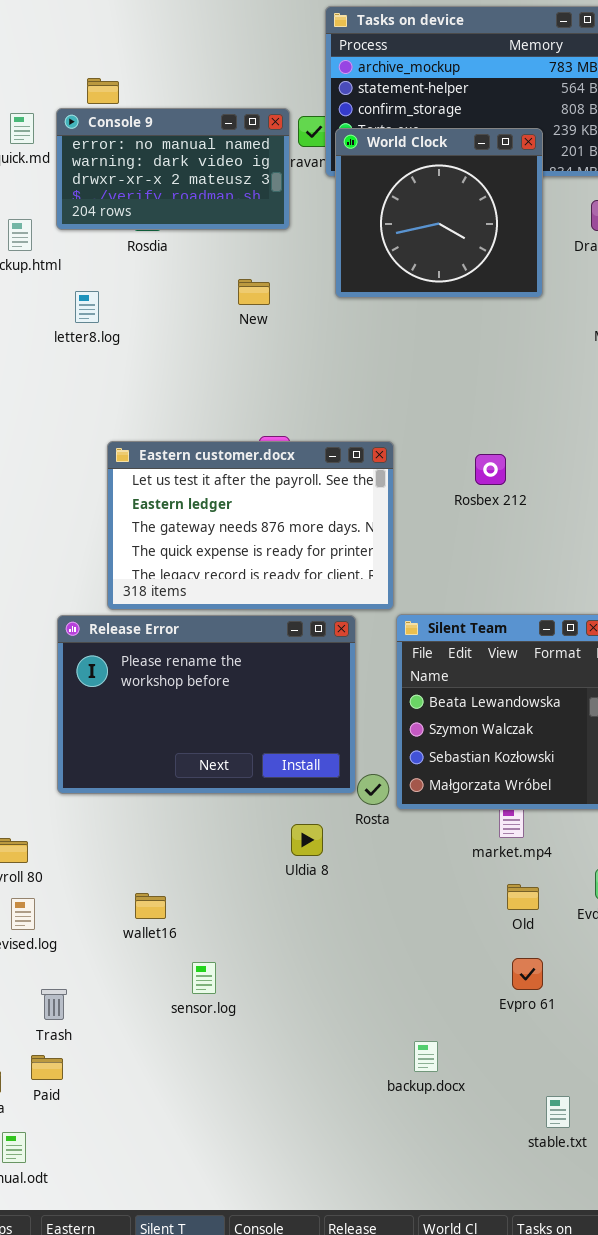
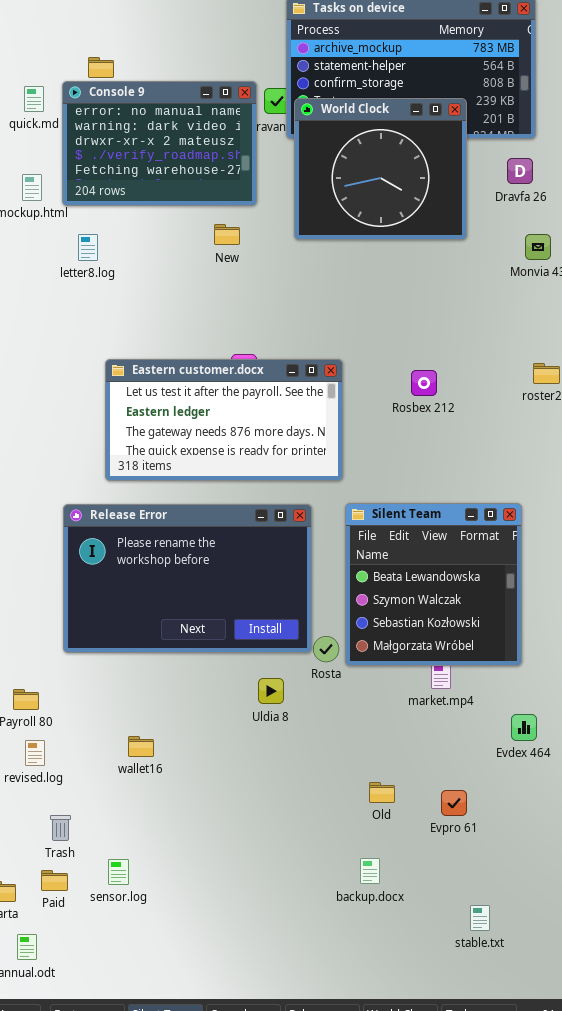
Console 9: [56,108,290,230] -> [62,81,257,206], resized
Eastern customer.docx: [107,441,394,610] -> [105,359,343,481], resized
Old: [507,884,539,910] -> [369,782,395,803], moved
sensor.log: [192,962,216,994] -> [108,859,129,885], moved

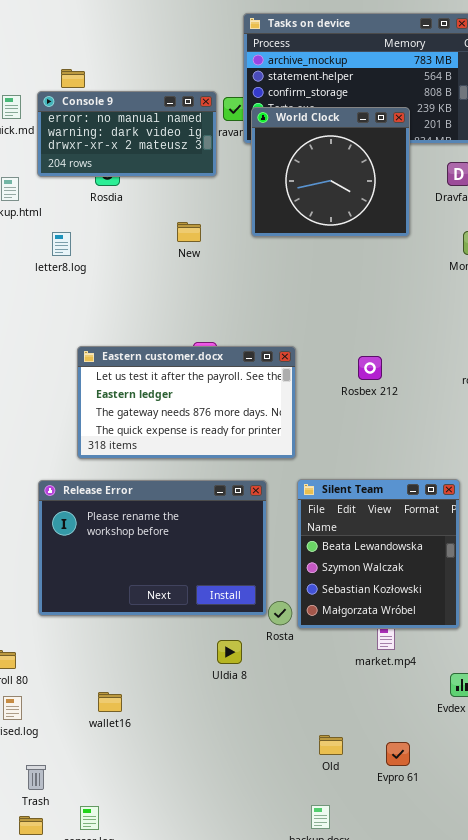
Console 9: [62,81,257,206] -> [37,91,217,177], resized

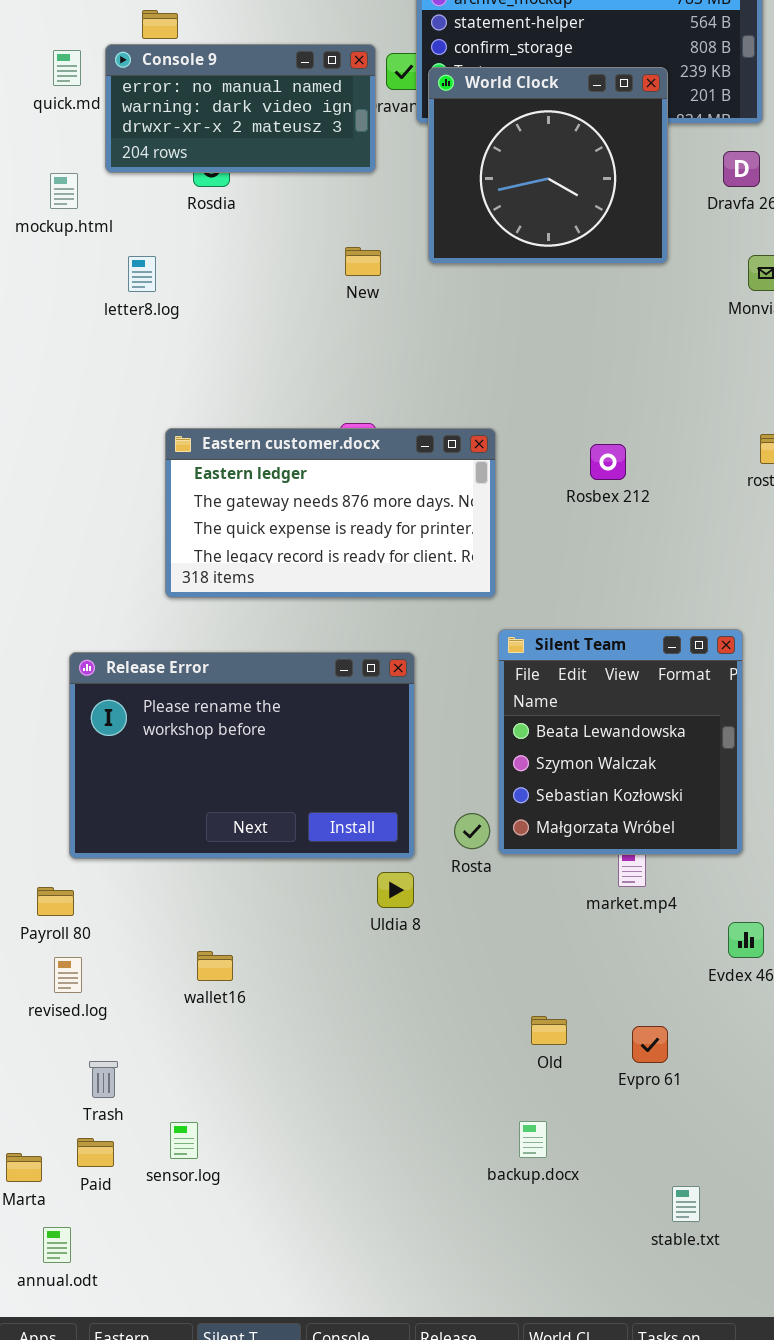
New: [177,222,201,242] -> [345,247,381,276], moved
Eastern customer.docx: [77,346,296,459] -> [165,428,496,598], scrolled down 1 row
Release Error: [38,480,267,616] -> [69,652,415,859], moved

